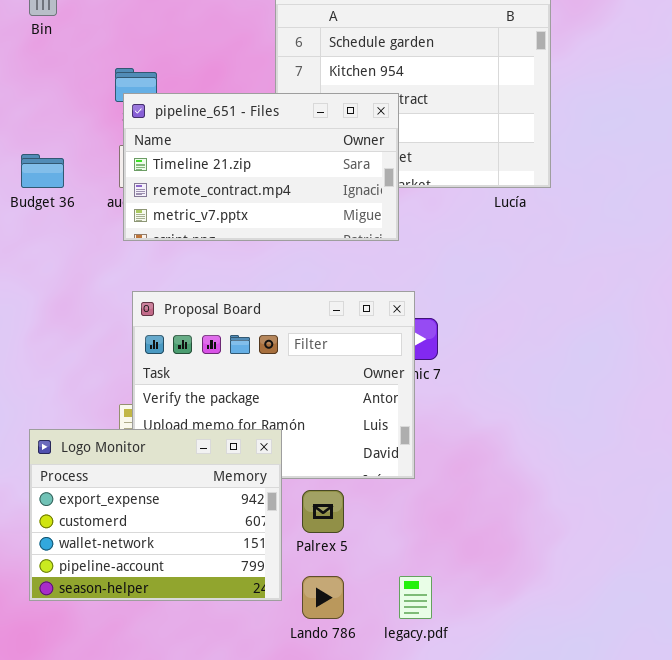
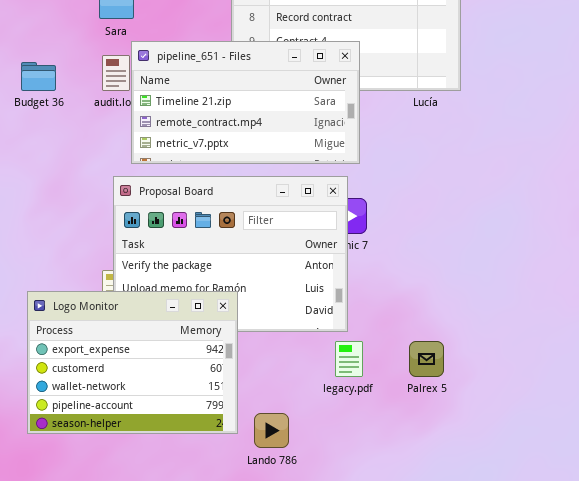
pipeline_651 - Files: [123,93,399,241] -> [131,41,360,164], moved
Palrex 5: [302,490,344,533] -> [409,341,444,377], moved
legacy.pdf: [399,576,432,619] -> [335,341,363,377], moved

